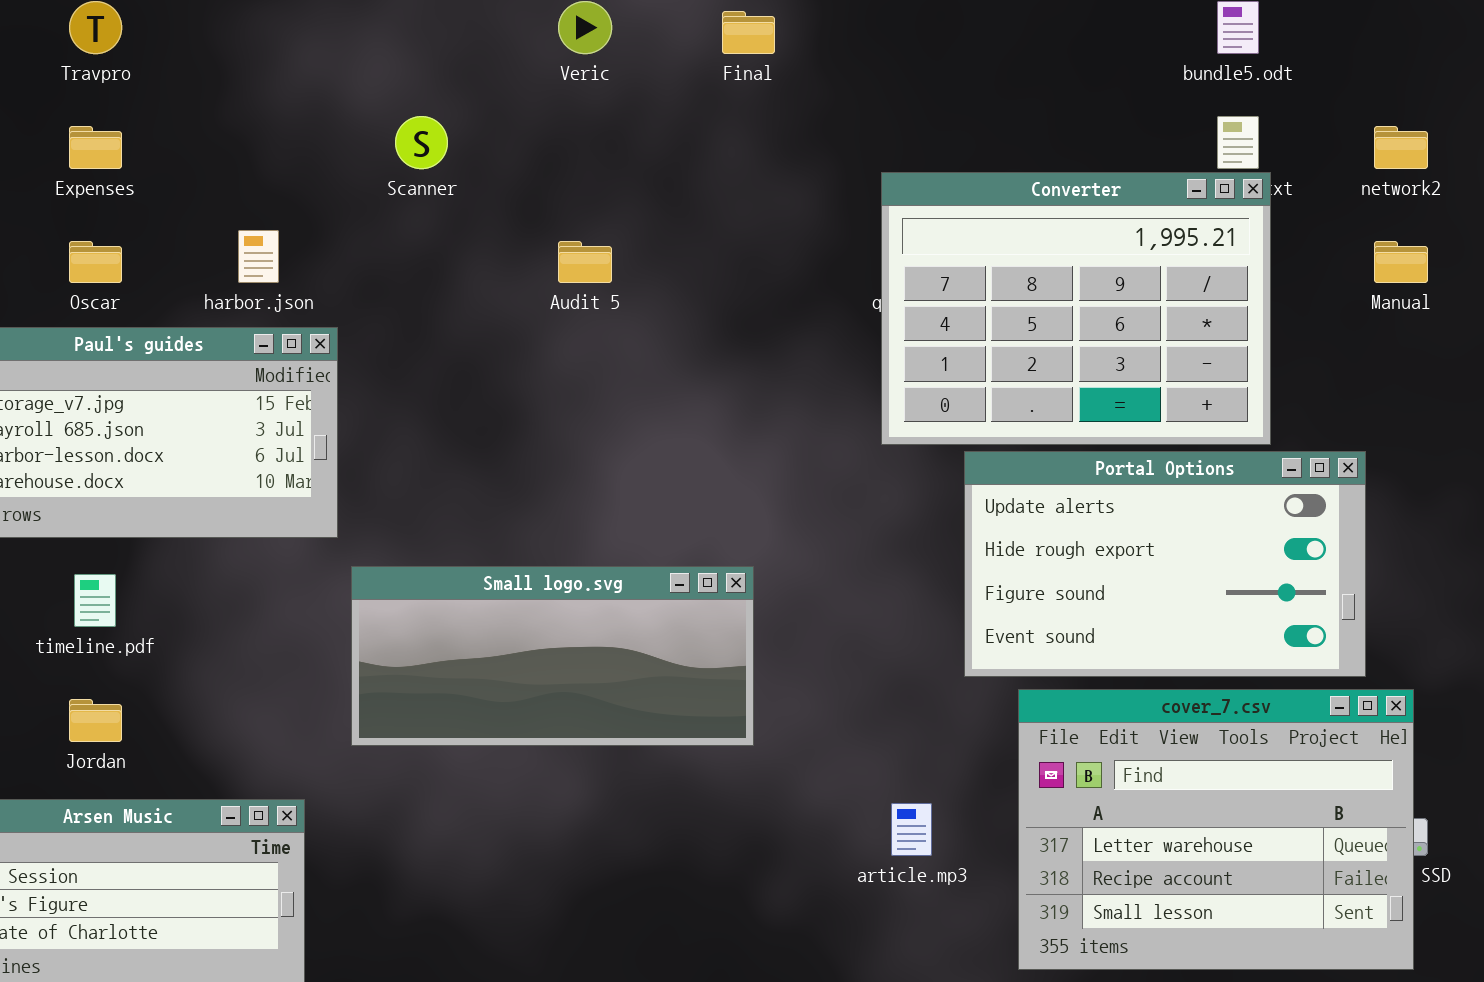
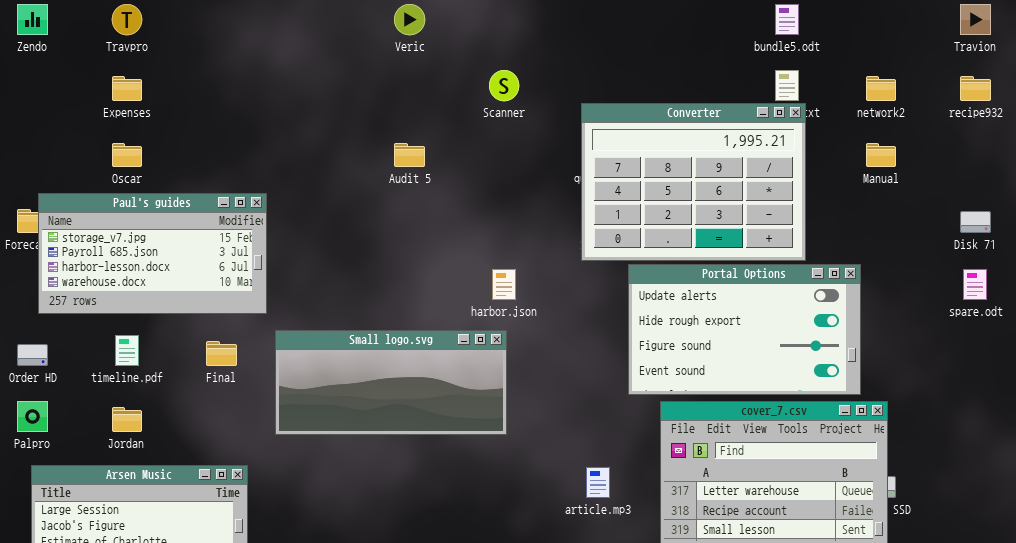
Final: [722,11,775,54] -> [206,341,237,366], moved
Scanner: [395,116,448,169] -> [489,70,519,101], moved
harbor.json: [238,230,279,283] -> [492,269,516,300], moved

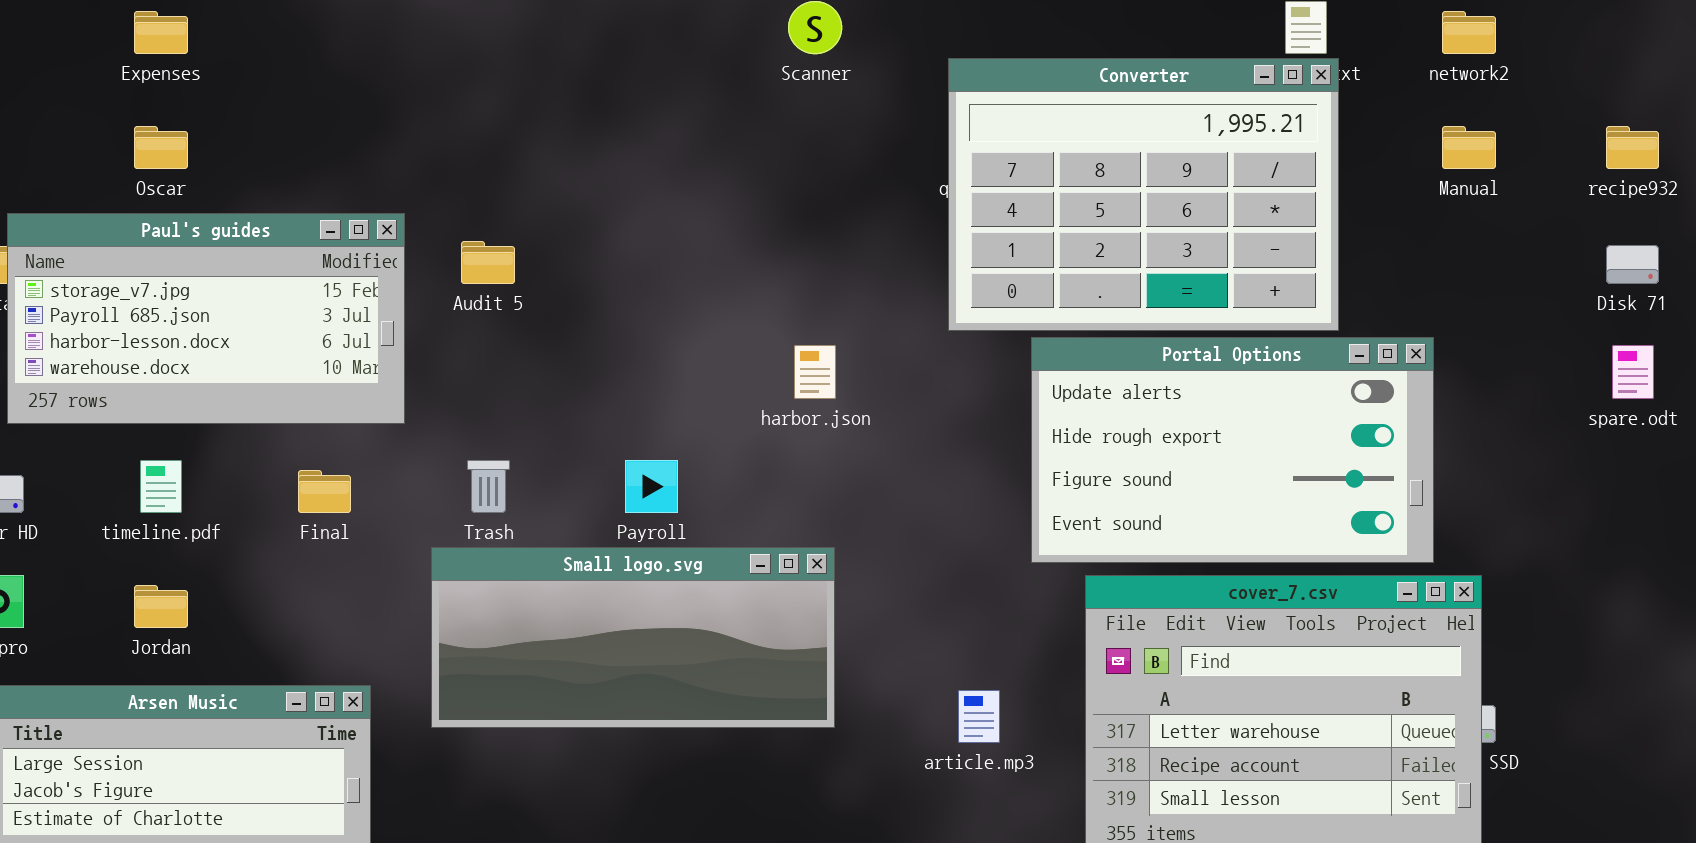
recipe932: [960,76,991,101] -> [1606,126,1659,169], moved
Audit 5: [394,143,425,167] -> [461,241,515,284], moved
Small logo.svg: [275,330,507,435] -> [431,547,835,728], moved

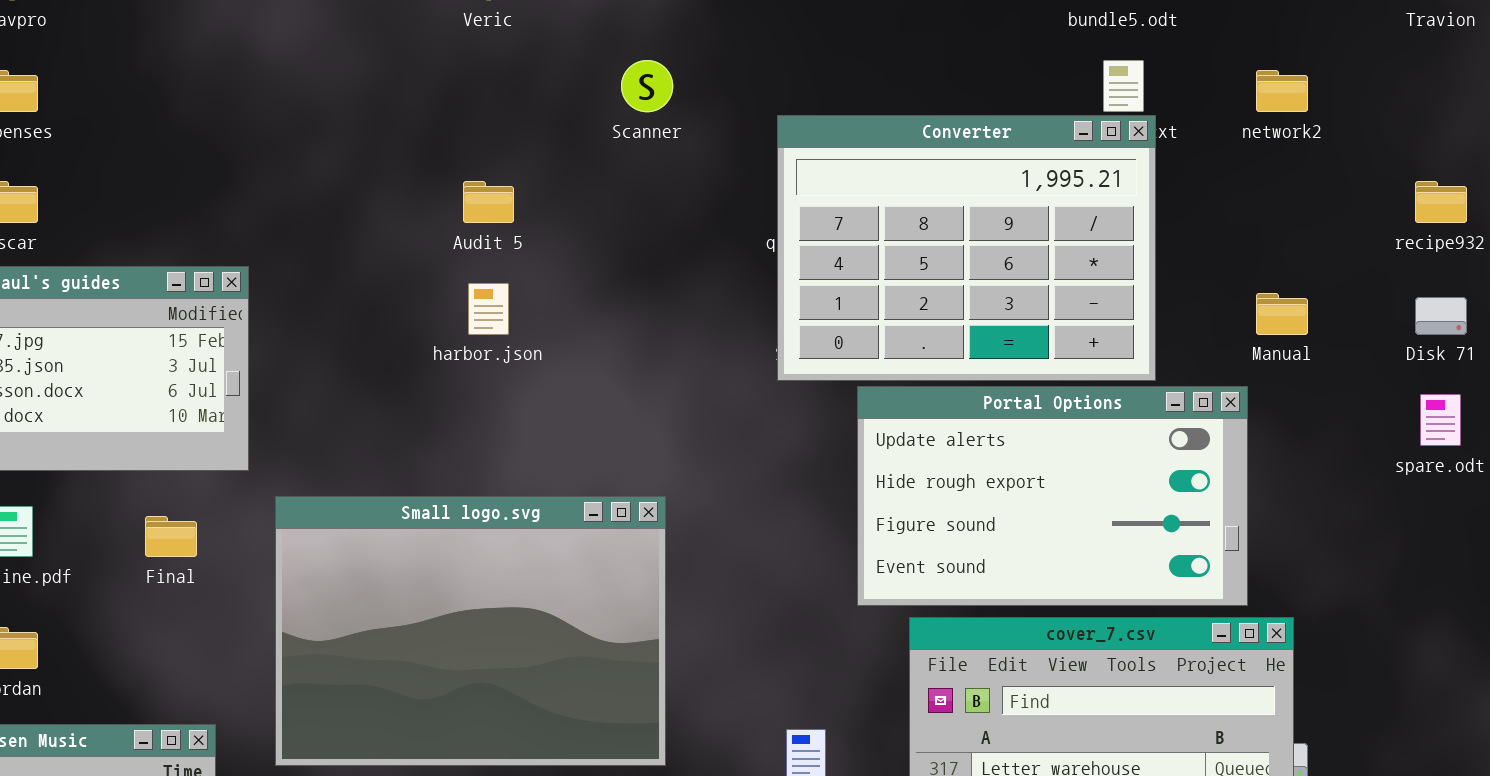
Manual: [1442,126,1496,169] -> [1256,293,1308,335], moved
Audit 5: [461,241,515,284] -> [463,181,514,223], moved
harbor.json: [794,345,836,399] -> [468,283,509,335], moved
Small logo.svg: [431,547,835,728] -> [275,496,666,766], resized

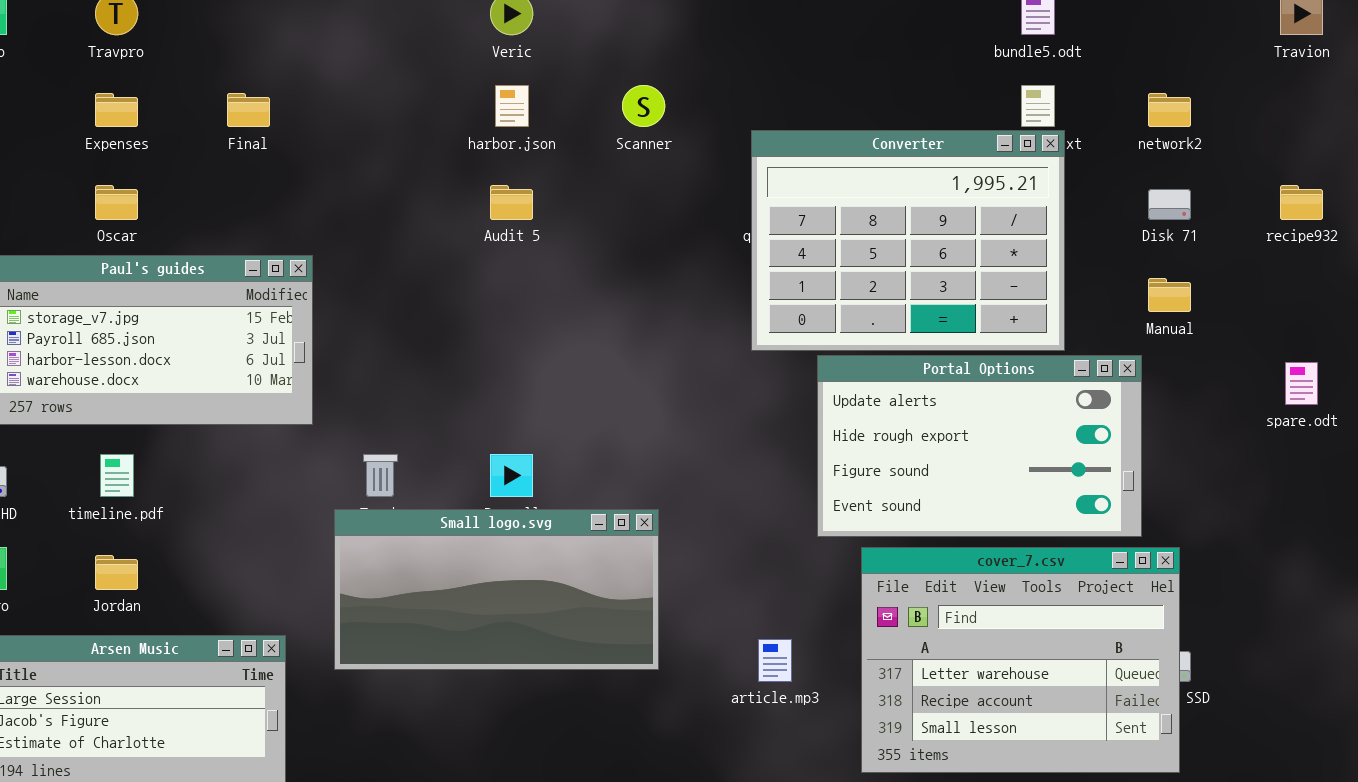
harbor.json: [468,283,509,335] -> [495,85,529,127], moved
Disk 71: [1415,297,1467,335] -> [1148,189,1191,220], moved
Small logo.svg: [275,496,666,766] -> [334,509,659,670], resized
Final: [145,516,197,557] -> [227,93,270,127], moved

